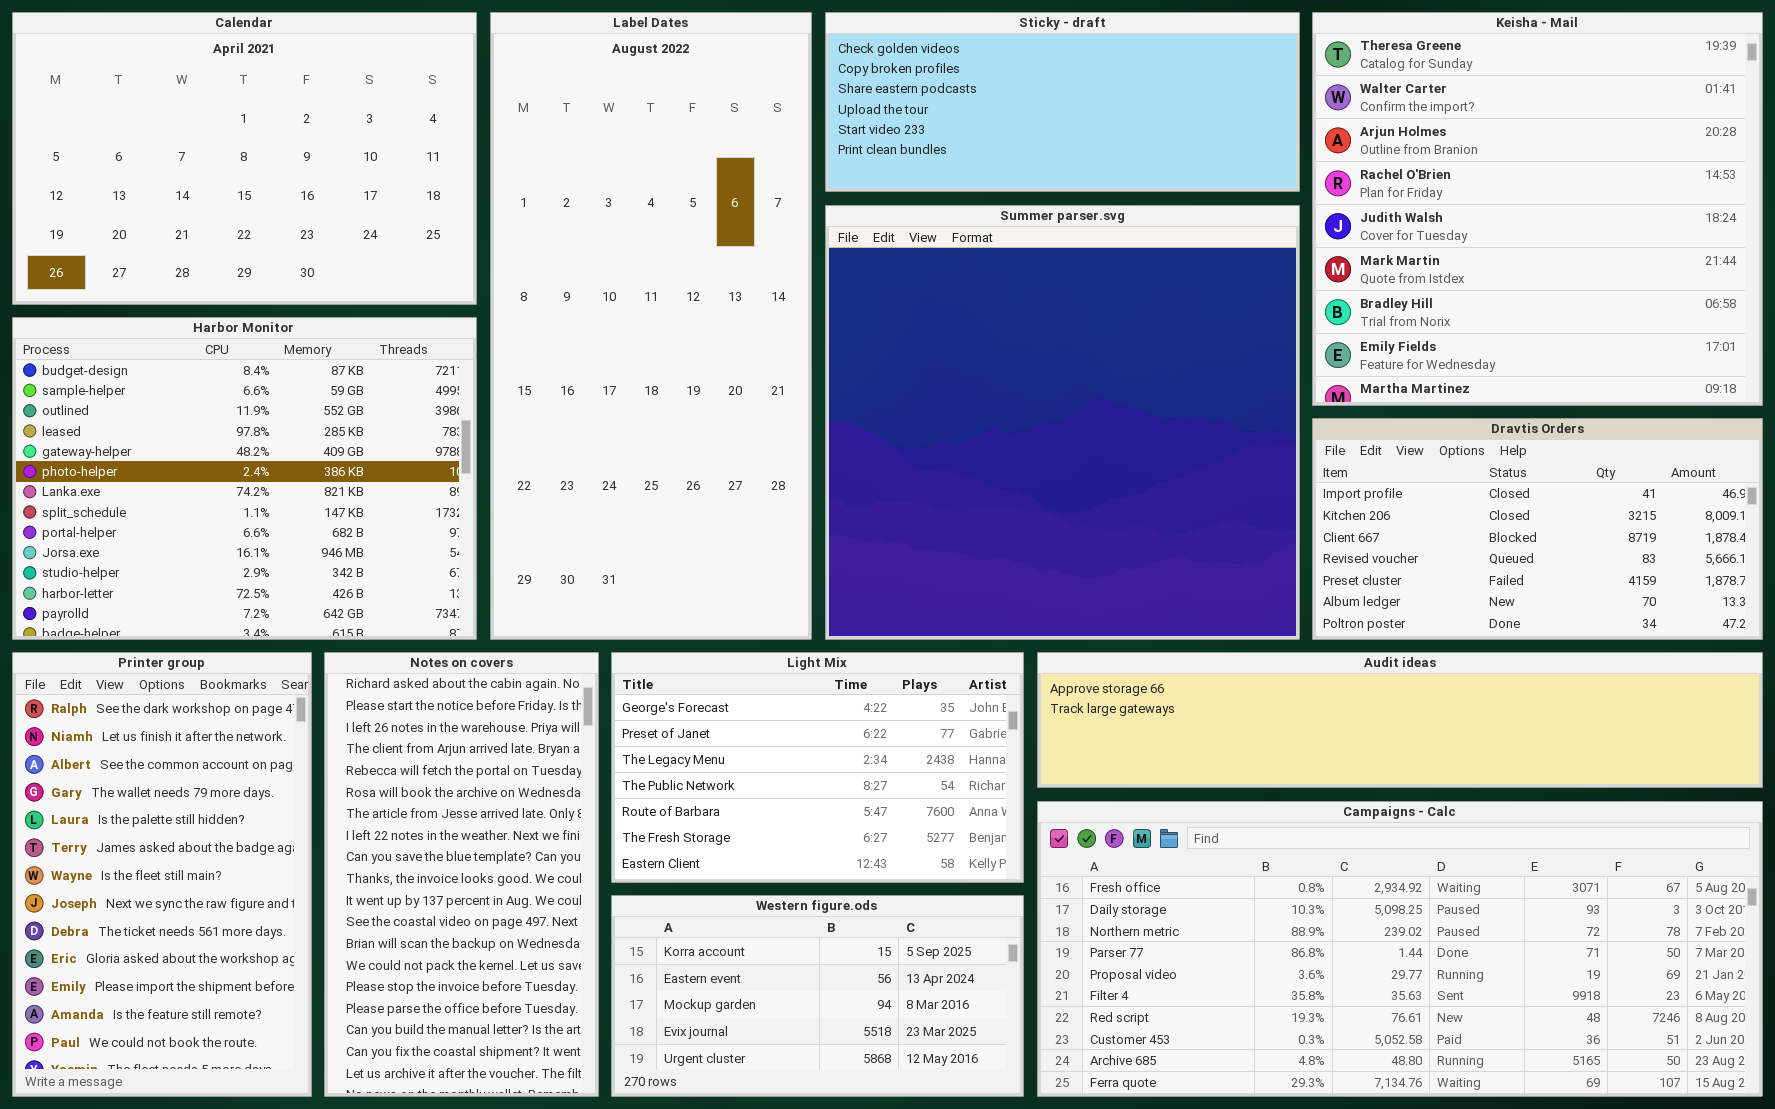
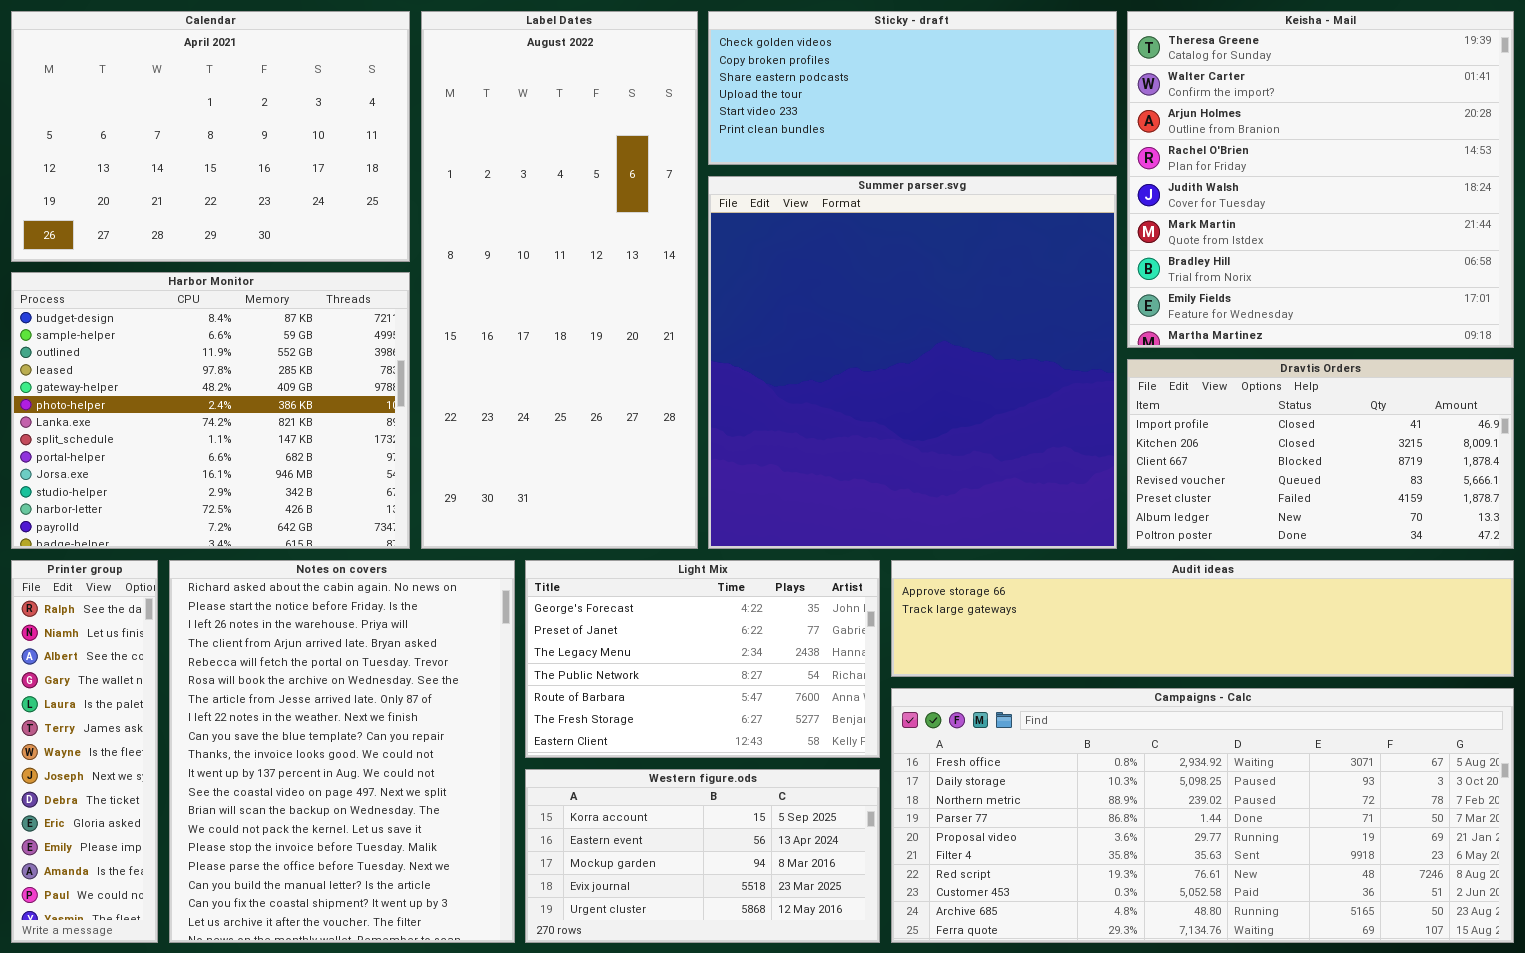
Printer group: [12,652,312,1097] -> [11,560,158,943], resized
Notes on covers: [324,652,599,1097] -> [169,560,515,943], resized

